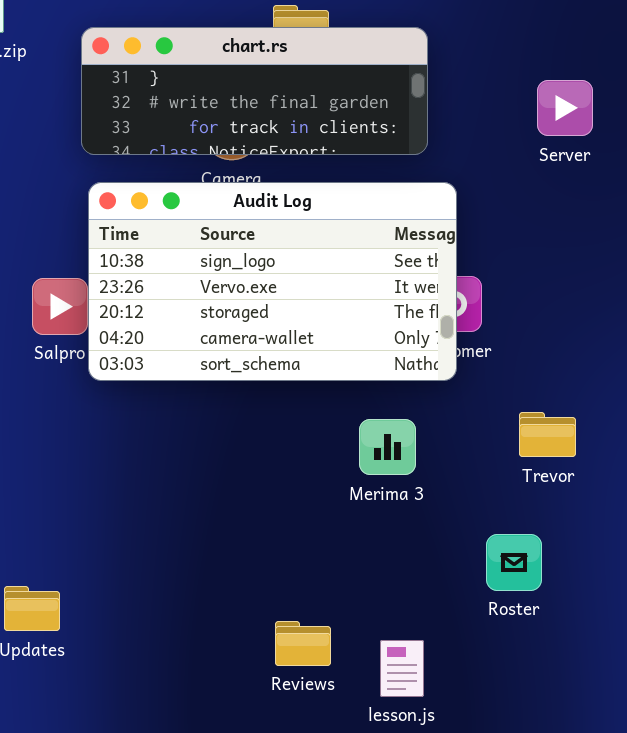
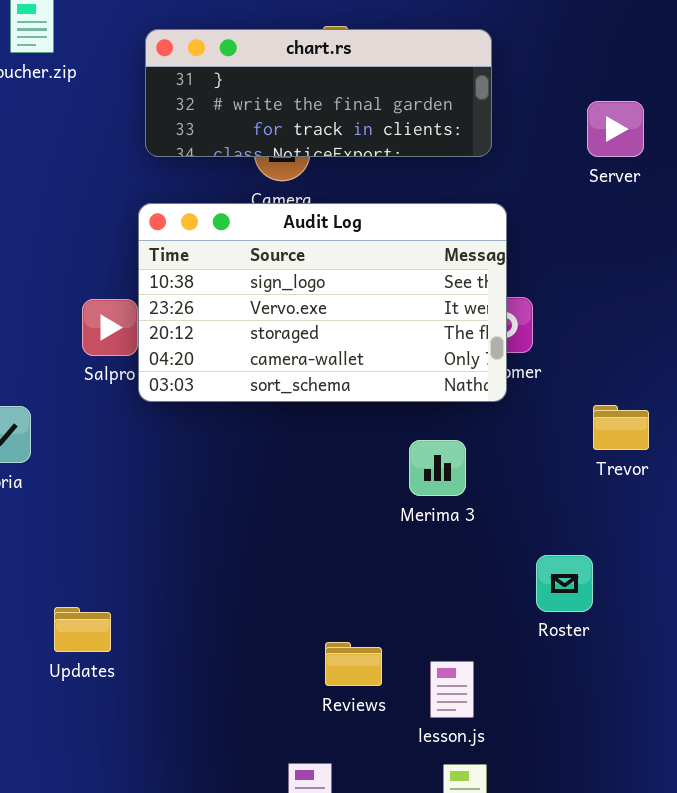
chart.rs: [81,27,428,155] -> [145,29,492,157], moved
Trevor: [519,412,576,457] -> [593,405,649,450], moved

